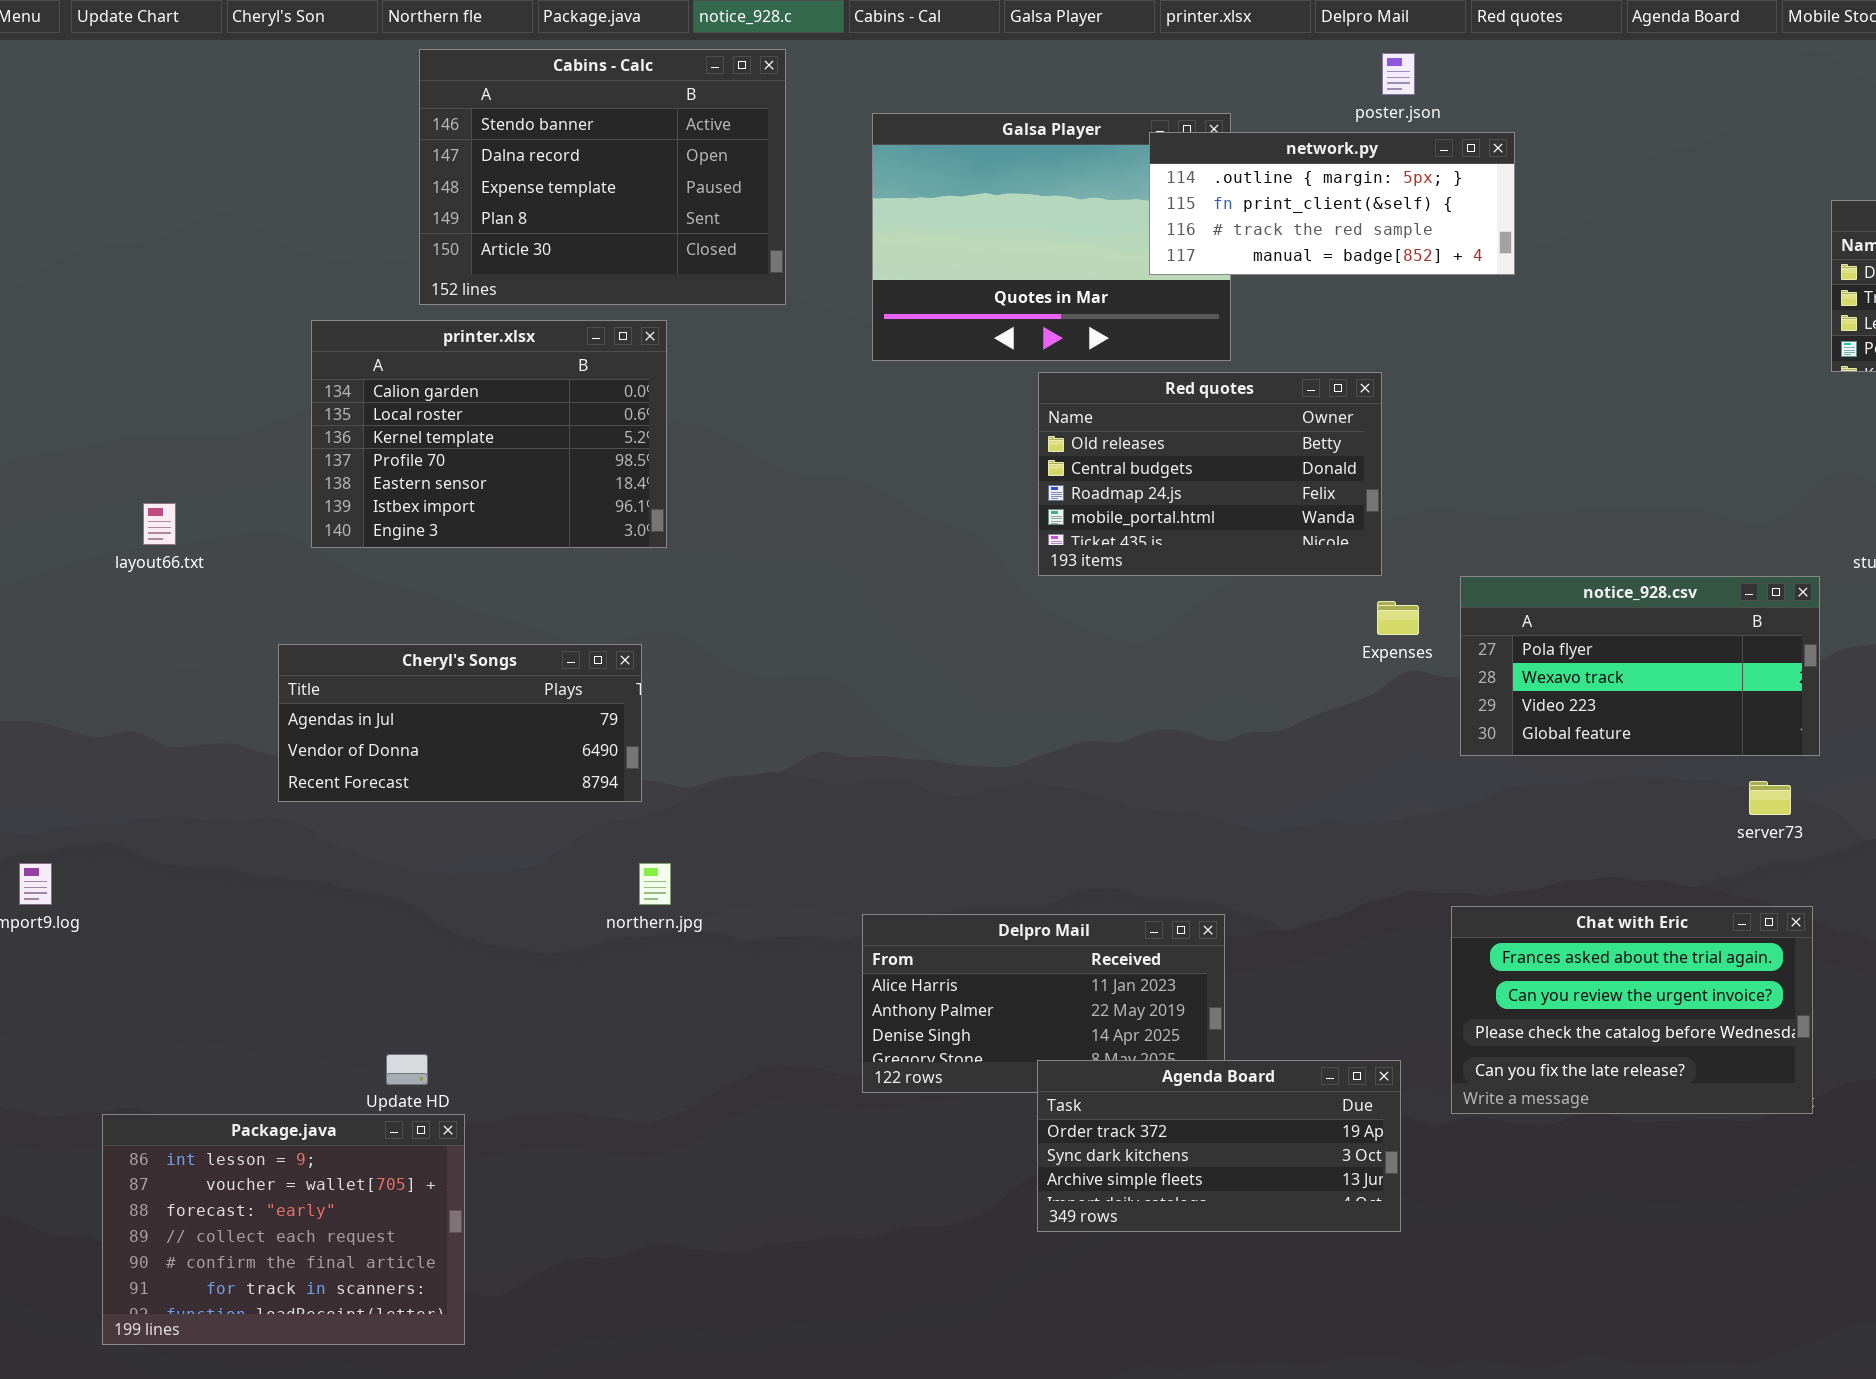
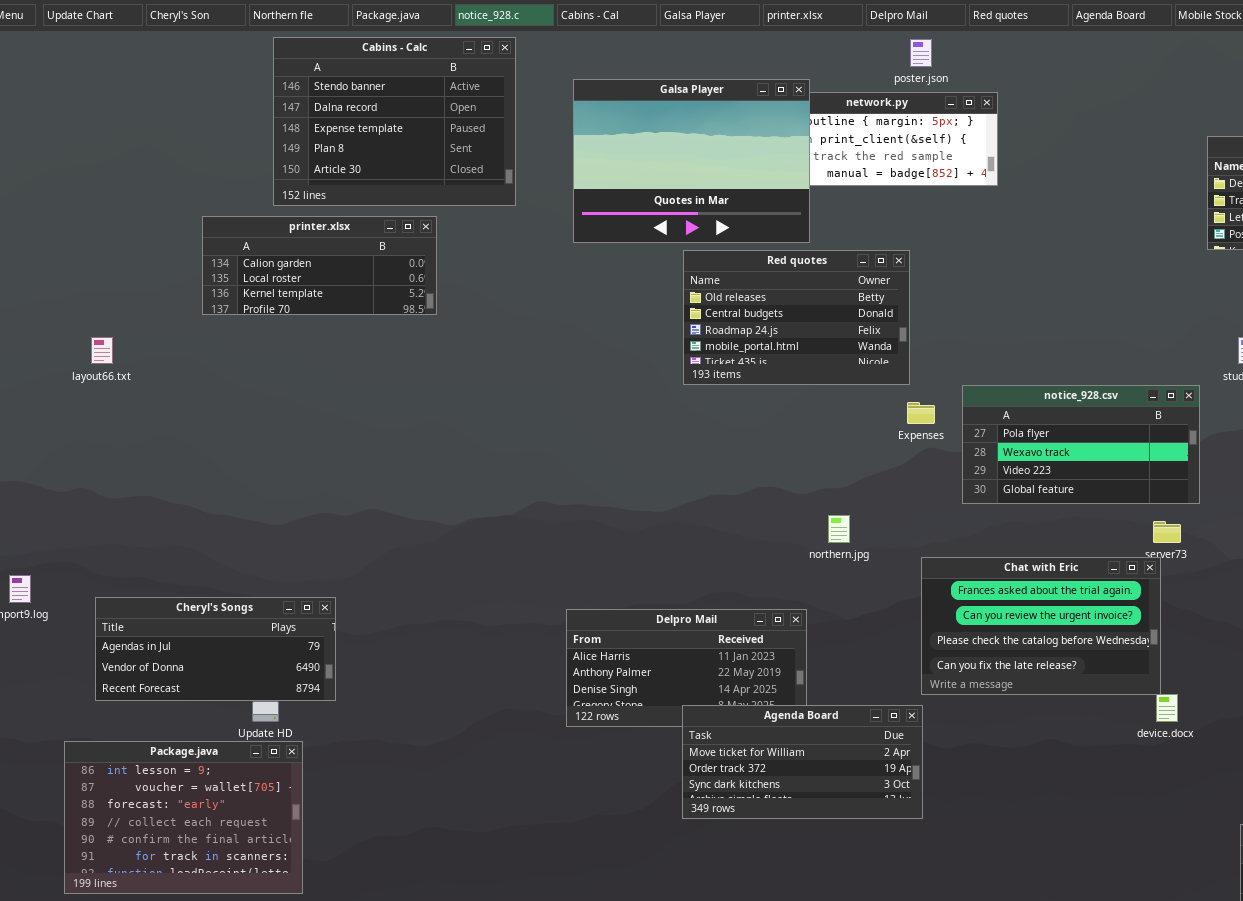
Galsa Player: [872,113,1231,361] -> [573,79,810,243], raised
printer.xlsx: [311,320,667,548] -> [202,216,437,315], resized
Cheryl's Songs: [278,644,642,802] -> [95,597,336,701], moved
northern.jpg: [639,863,671,905] -> [828,515,850,543], moved
Chat with Eric: [1451,906,1813,1114] -> [921,557,1161,695], moved
Agenda Board: [1037,1060,1401,1232] -> [682,705,923,819], scrolled up 1 row

